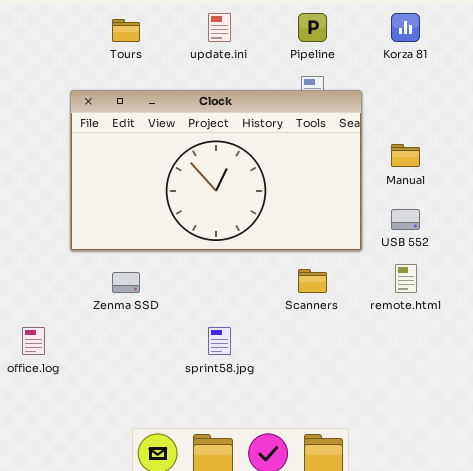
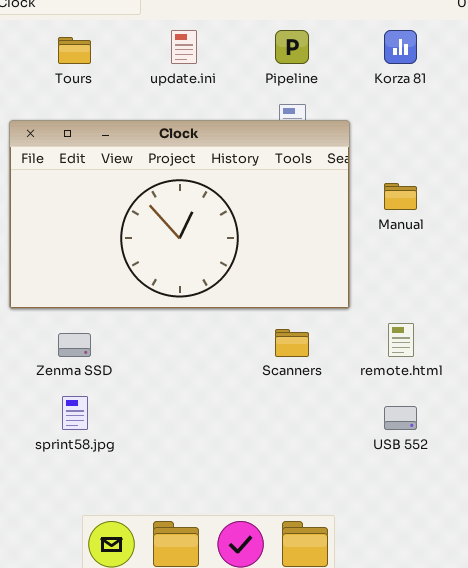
USB 552: [391,209,420,230] -> [384,406,417,430], moved
sprint58.jpg: [208,327,231,355] -> [62,396,88,430], moved

